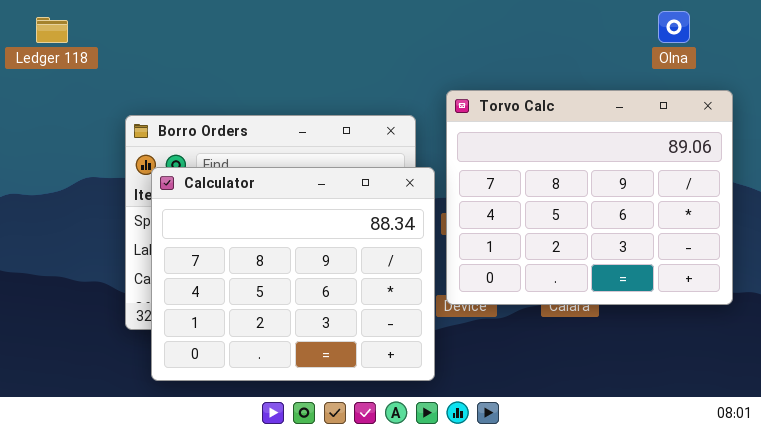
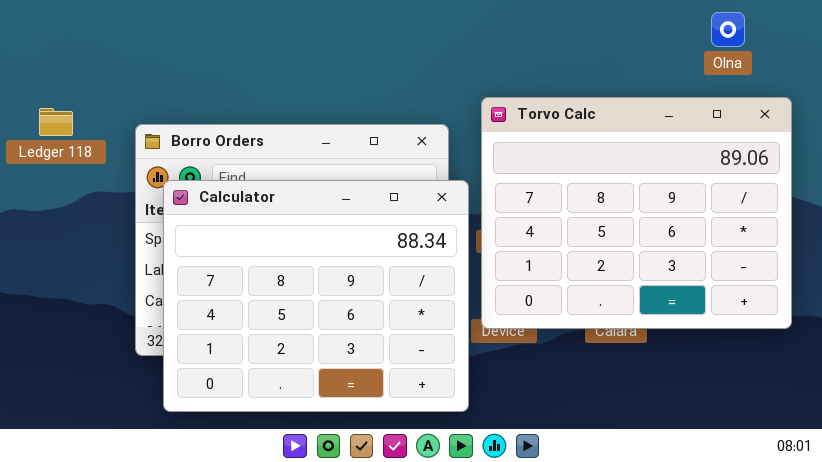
Ledger 118: [36,17,68,43] -> [39,108,73,136], moved

